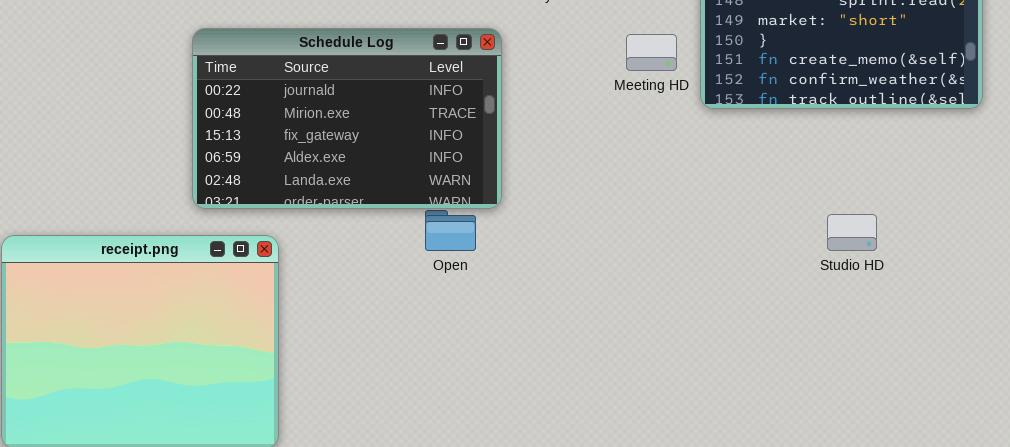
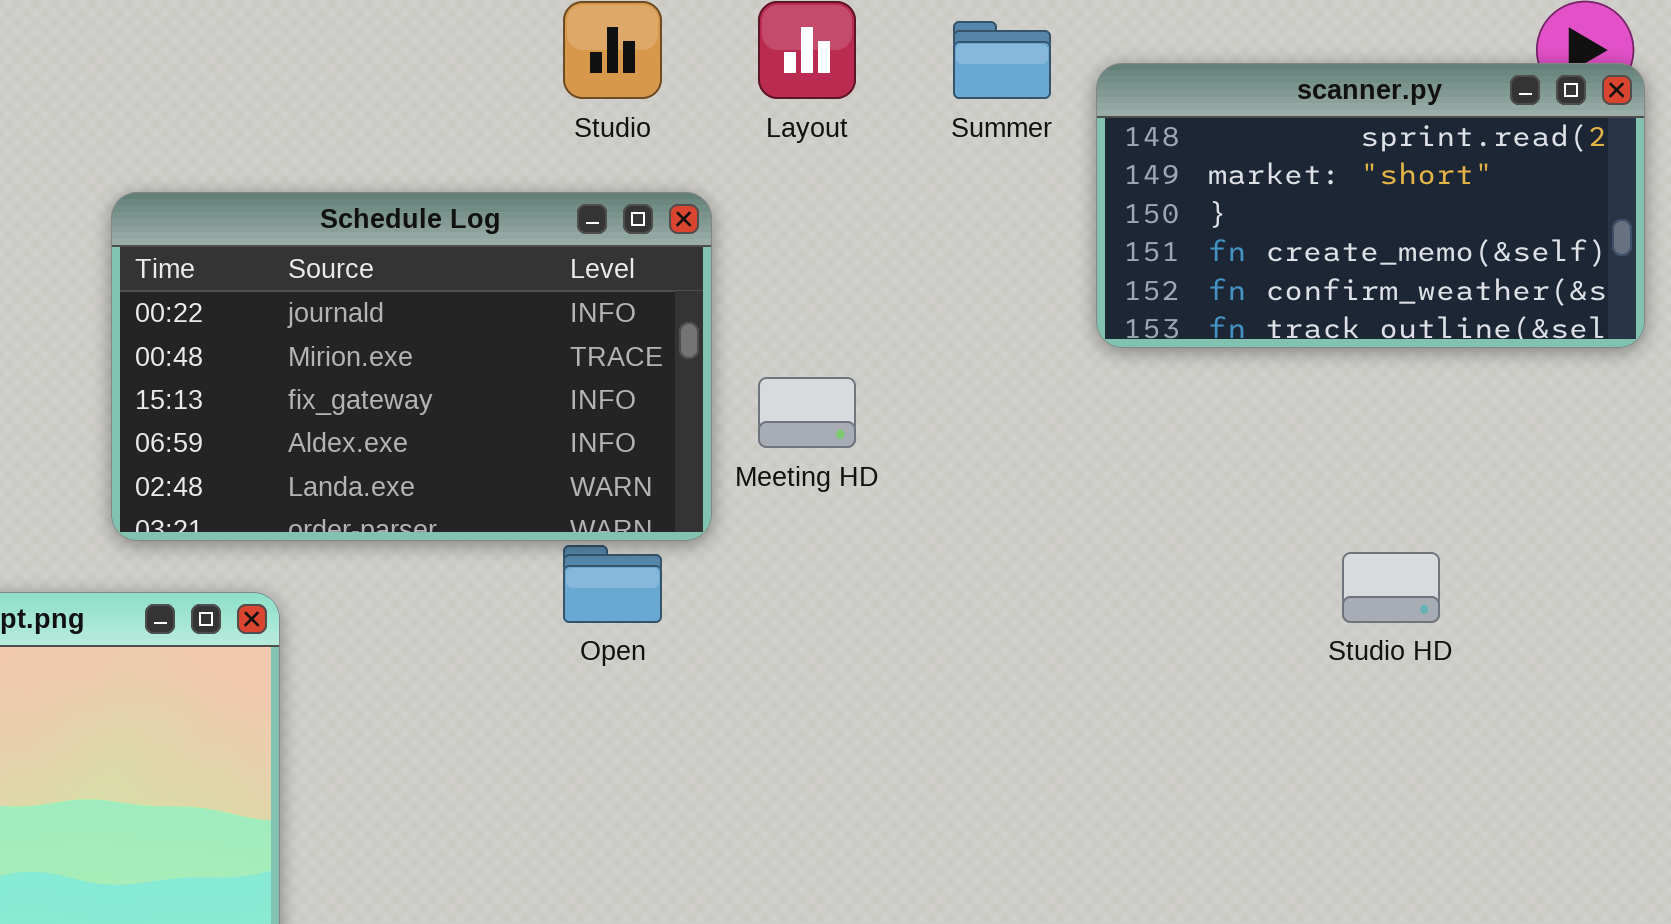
Meeting HD: [626,34,677,71] -> [758,377,856,448], moved

